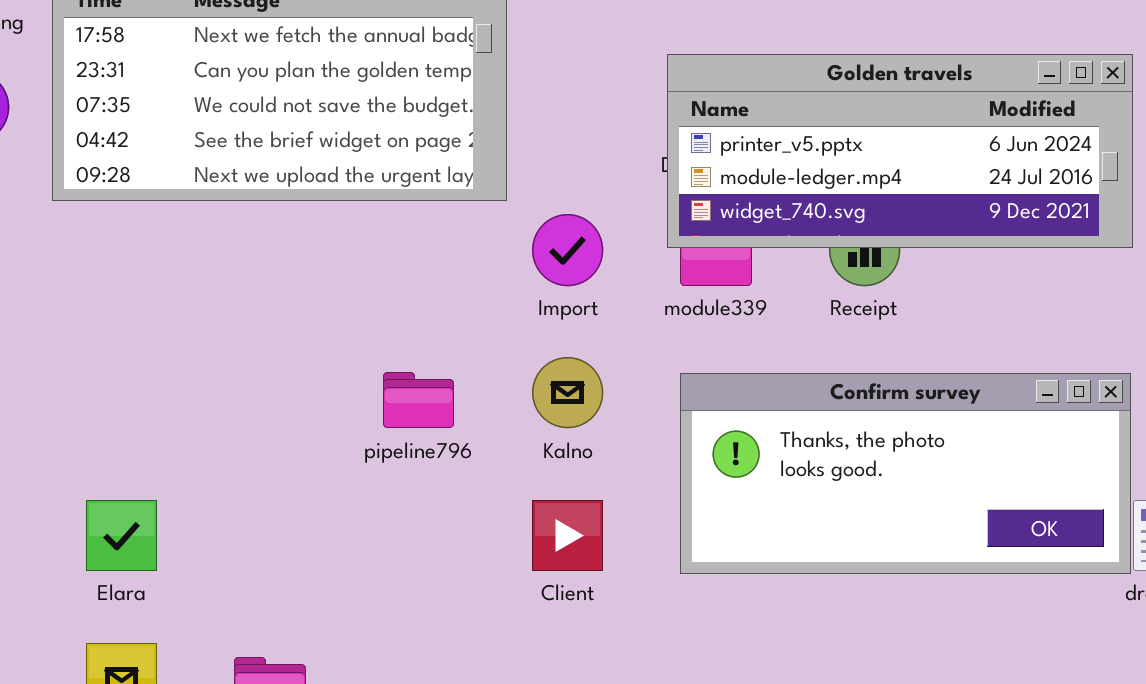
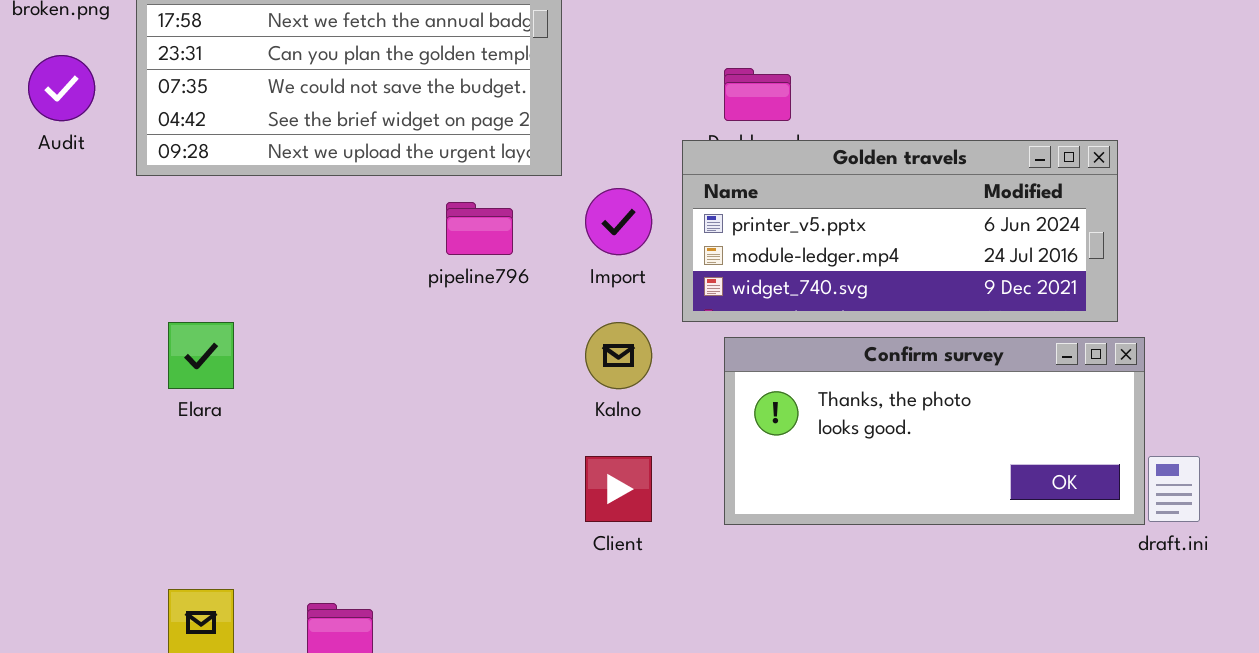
Golden travels: [667,54,1133,248] -> [682,140,1118,322], moved
pipeline796: [383,372,454,428] -> [446,202,513,255], moved
Elara: [86,500,157,571] -> [168,322,234,389], moved

